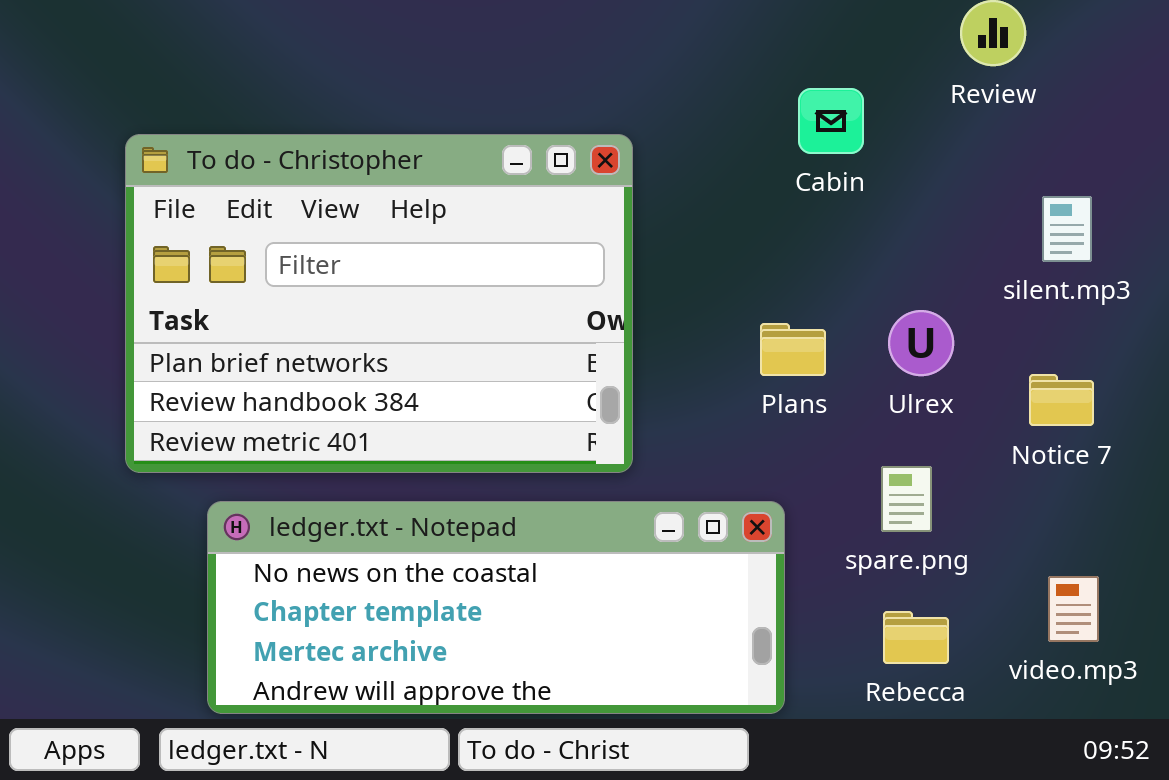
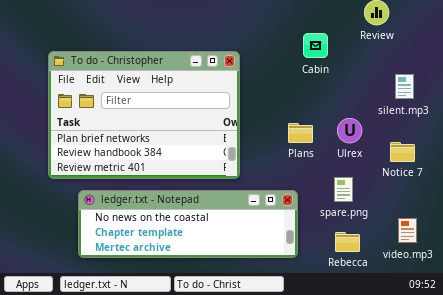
ledger.txt - Notepad: [207,501,785,714] -> [78,190,298,258], resized

